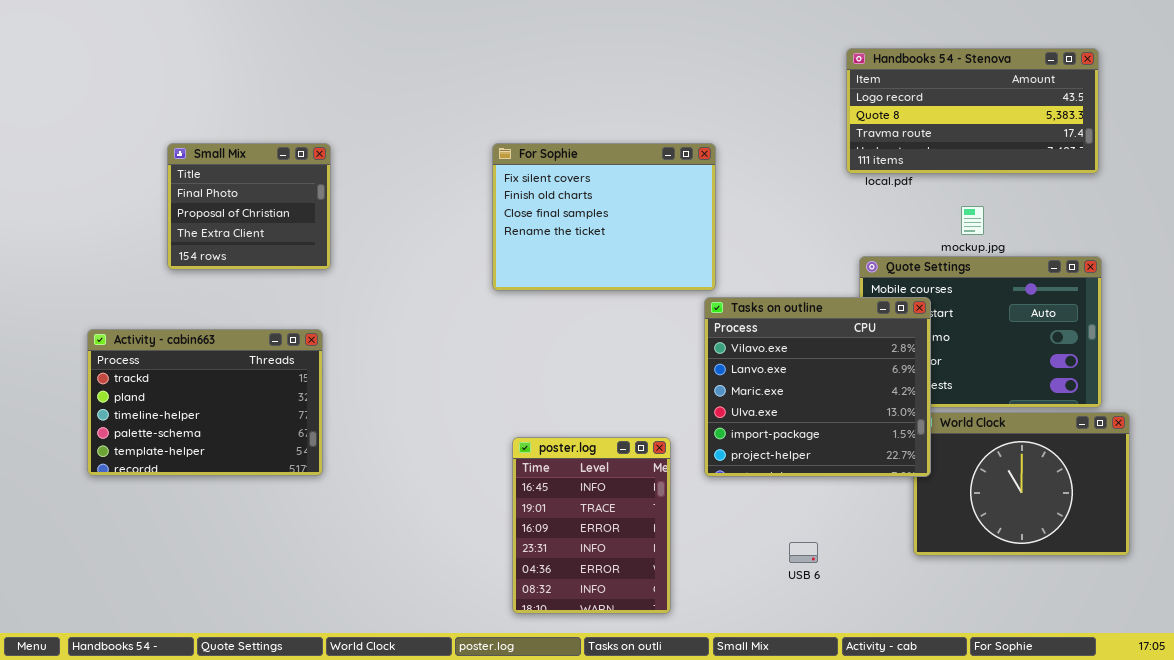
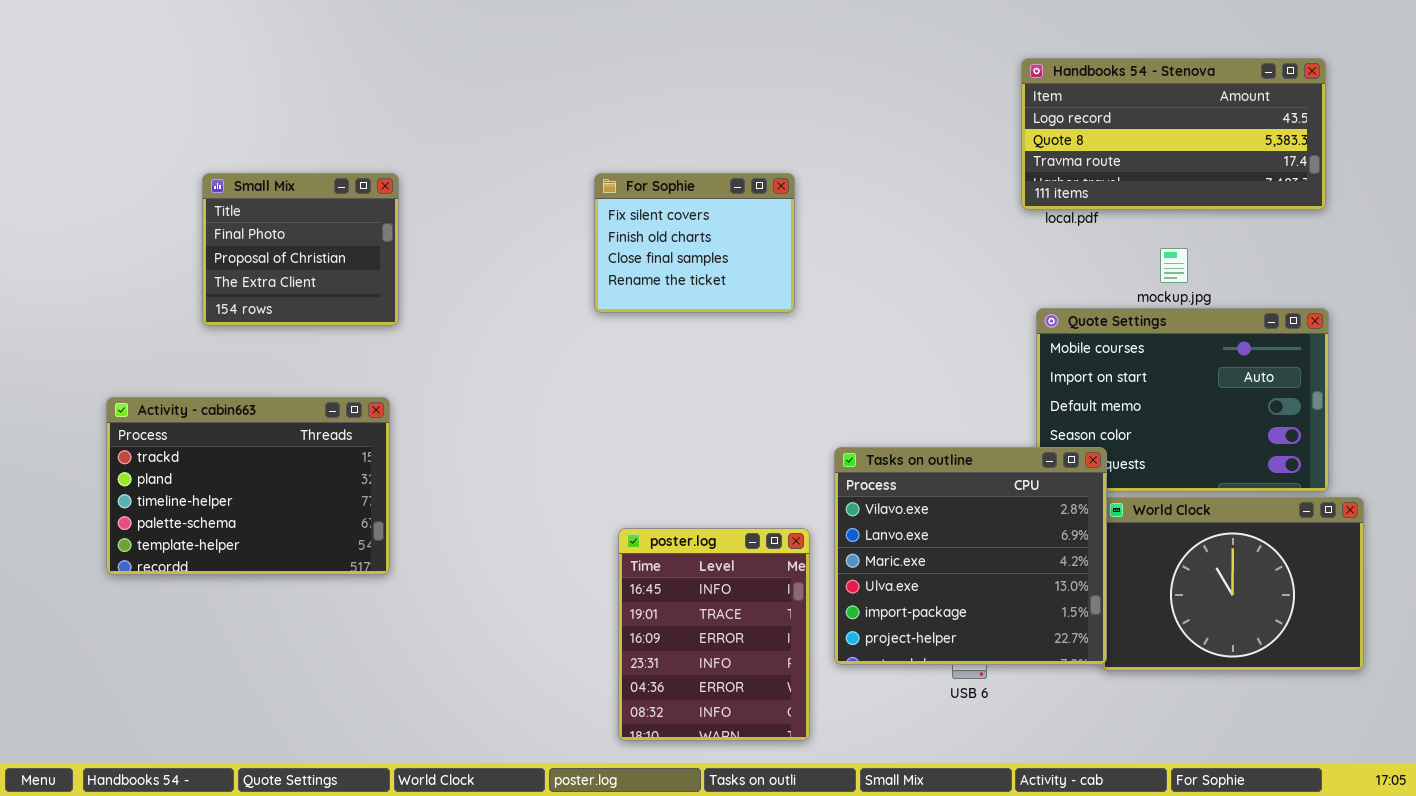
For Sophie: [492,143,716,291] -> [594,173,795,313], resized
Tasks on outline: [704,297,931,477] -> [834,447,1107,665], moved

